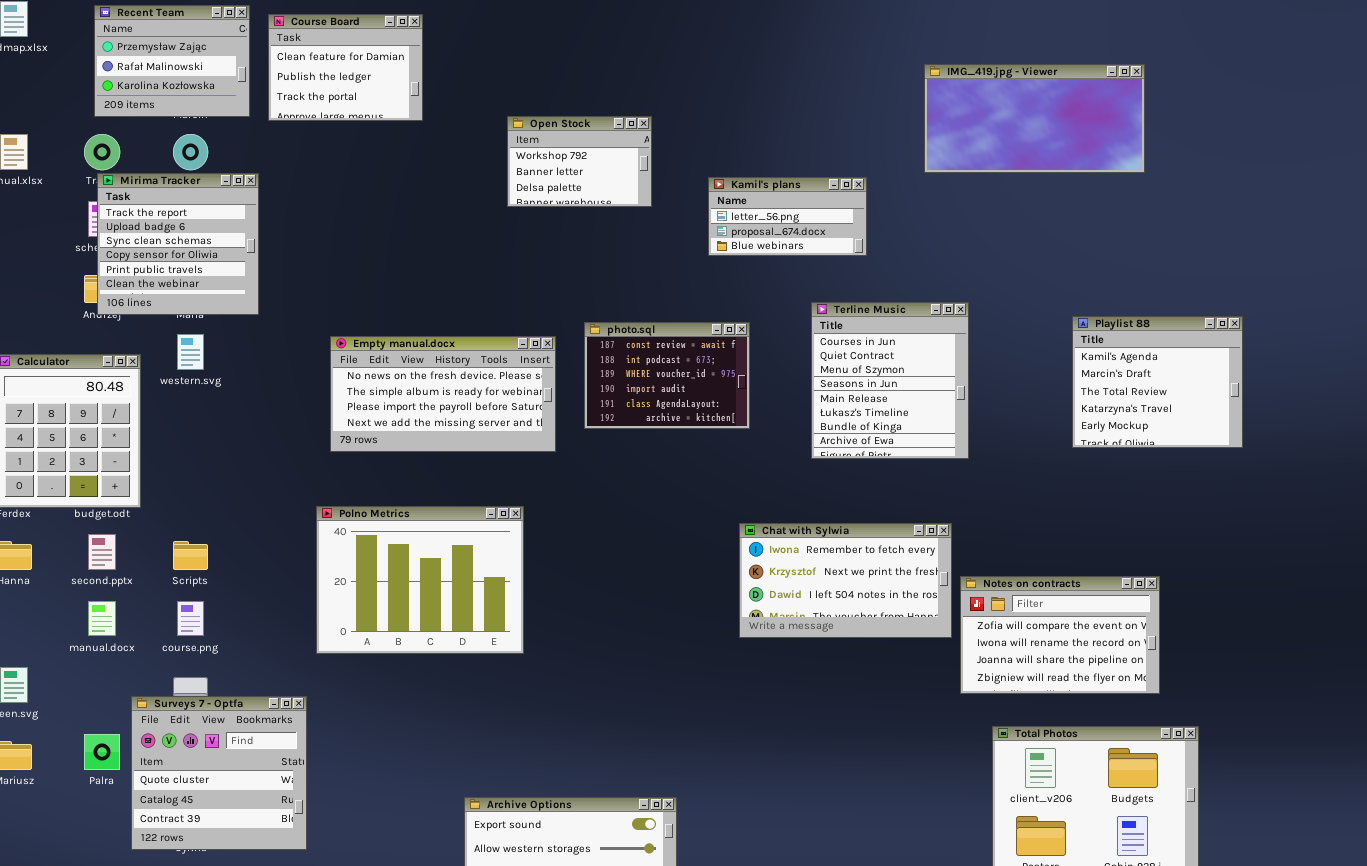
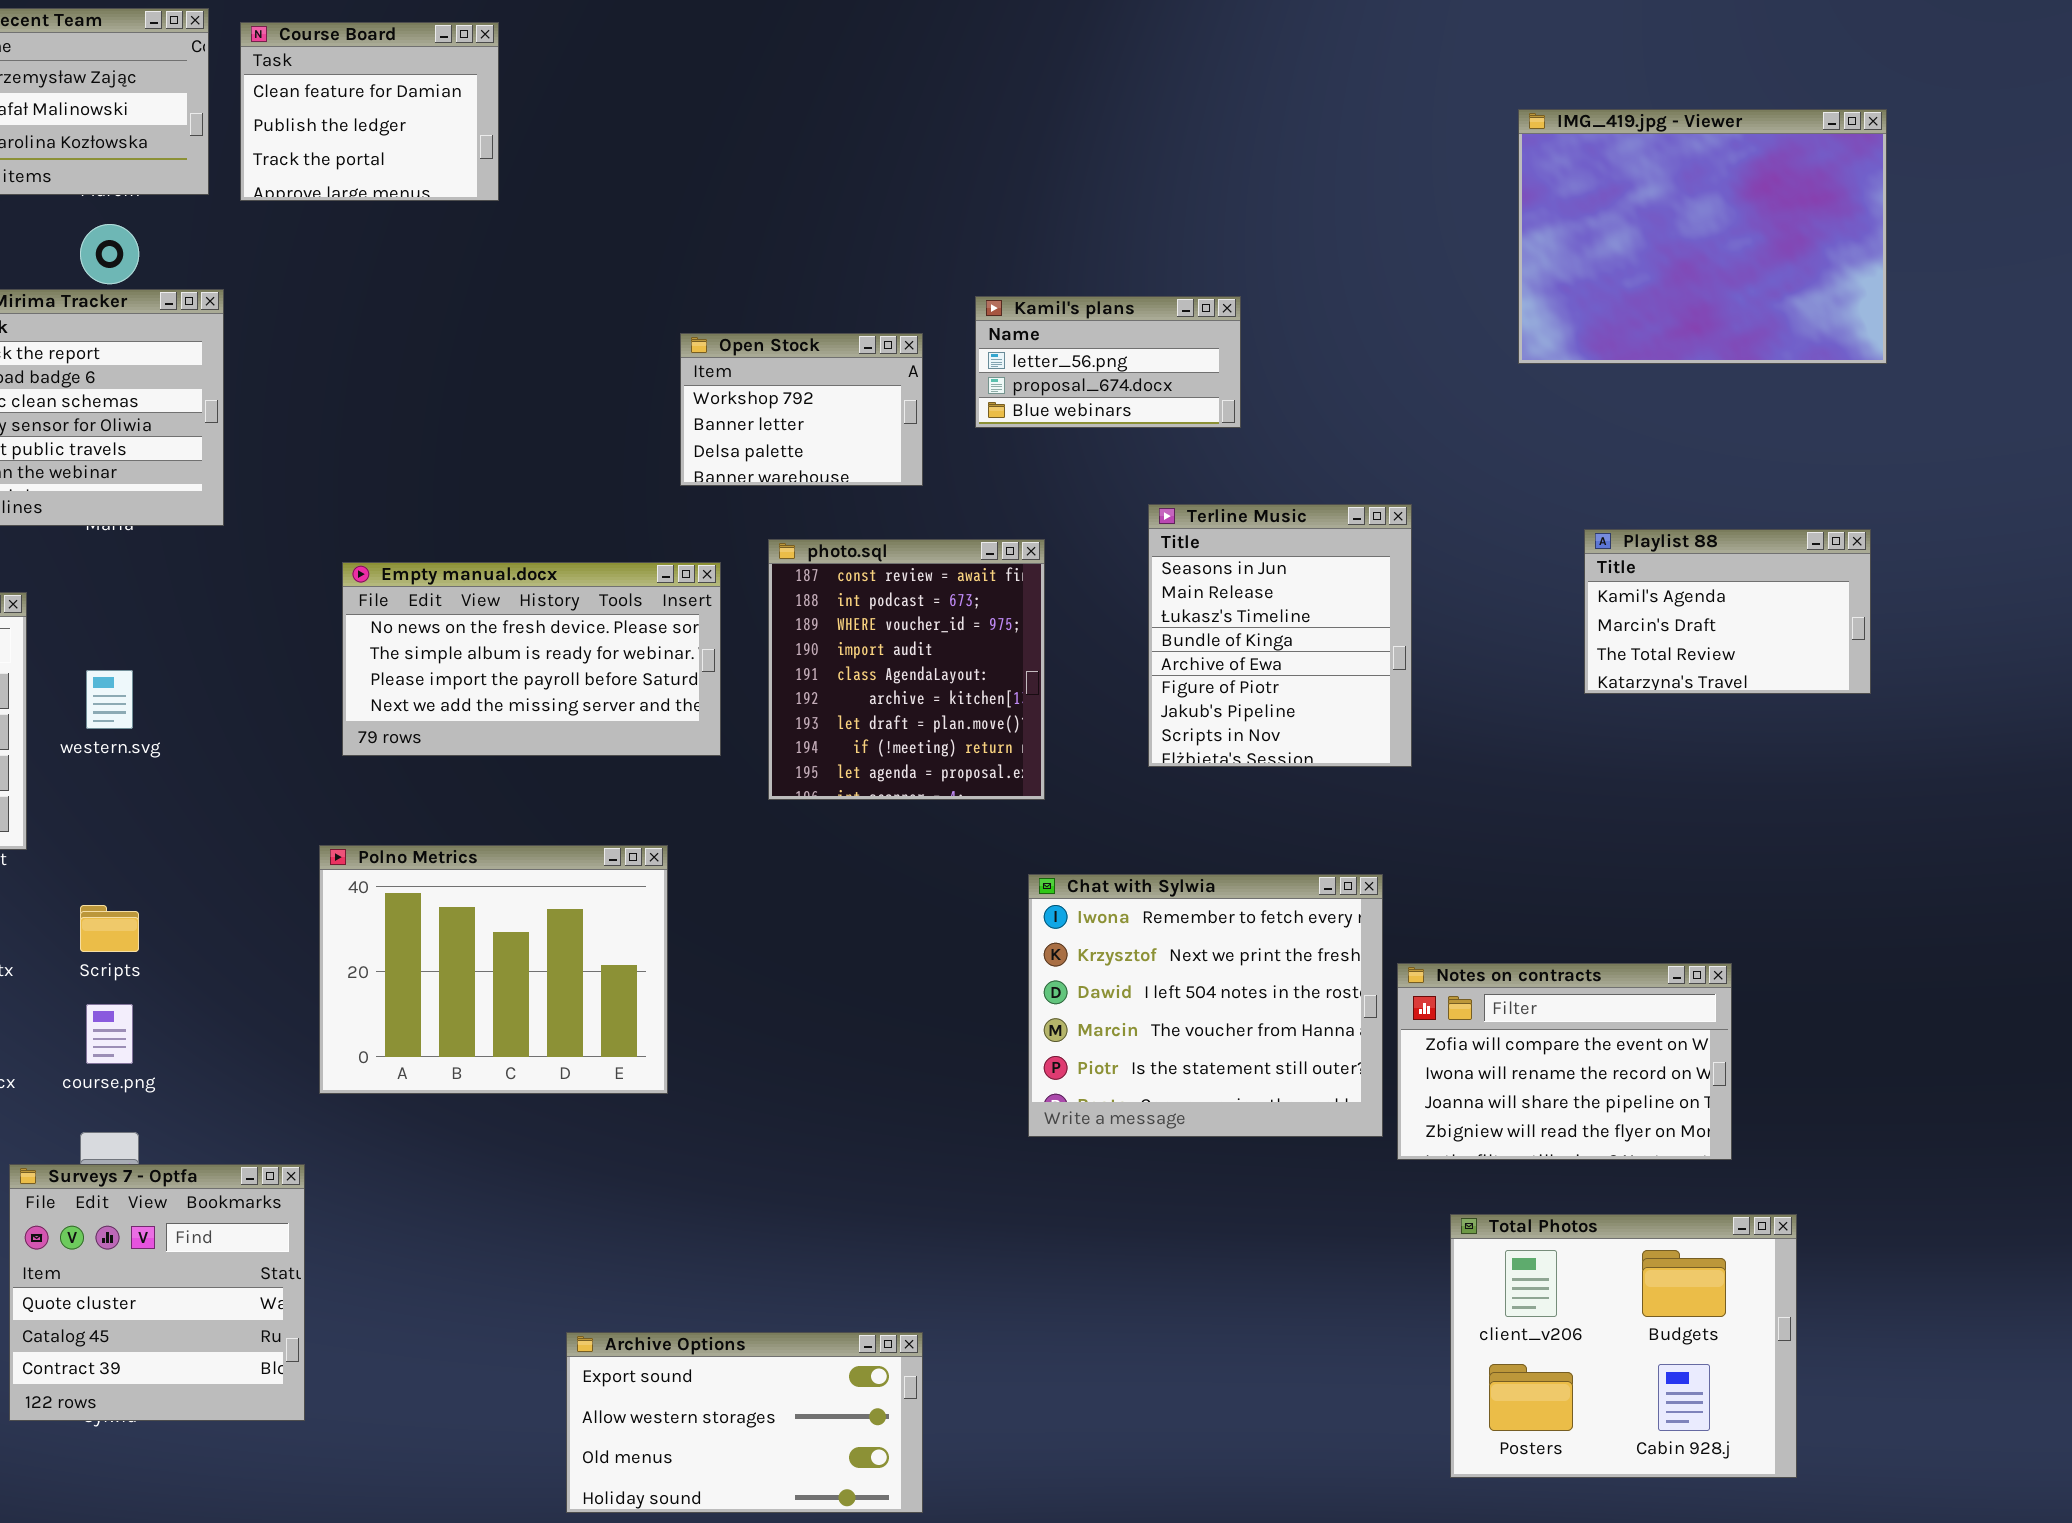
IMG_419.jpg - Viewer: [924,64,1145,173] -> [1518,109,1887,364], moved, resized
Open Stock: [507,116,652,207] -> [680,333,923,486], moved
Terline Music: [811,302,969,459] -> [1148,504,1412,767], scrolled down 3 rows
Playlist 88: [1072,316,1243,448] -> [1584,529,1871,694], resized
photo.sql: [584,322,750,429] -> [768,539,1045,800], resized
western.svg: [177,334,204,370] -> [86,670,133,729], moved
Chat with Sylwia: [739,523,952,638] -> [1028,874,1383,1137], resized

